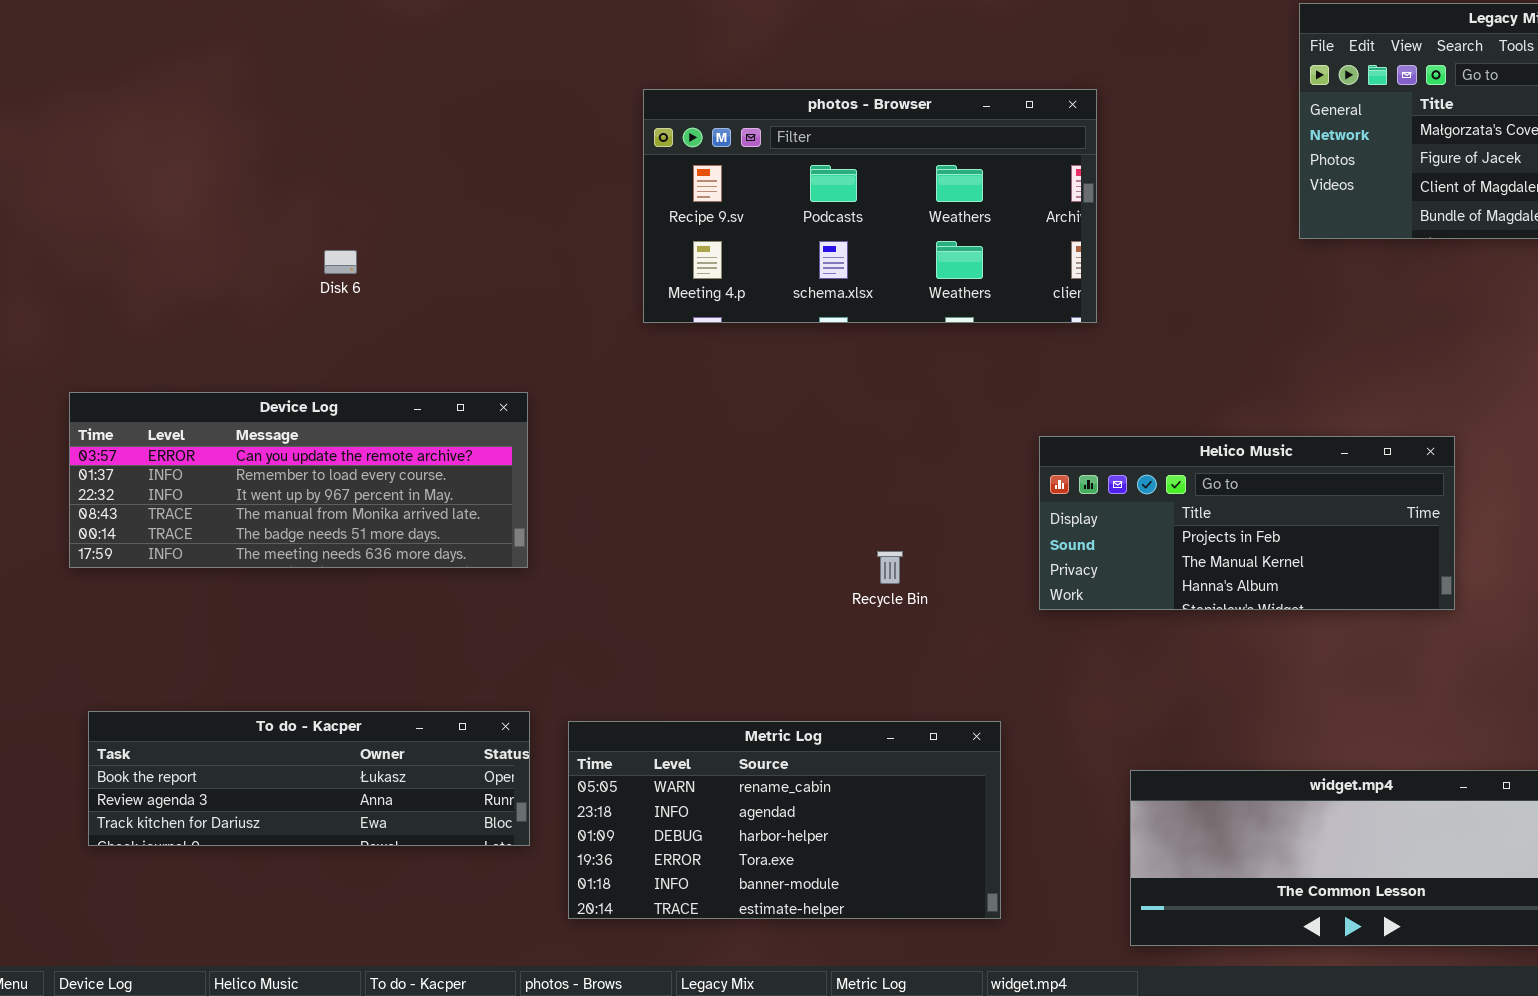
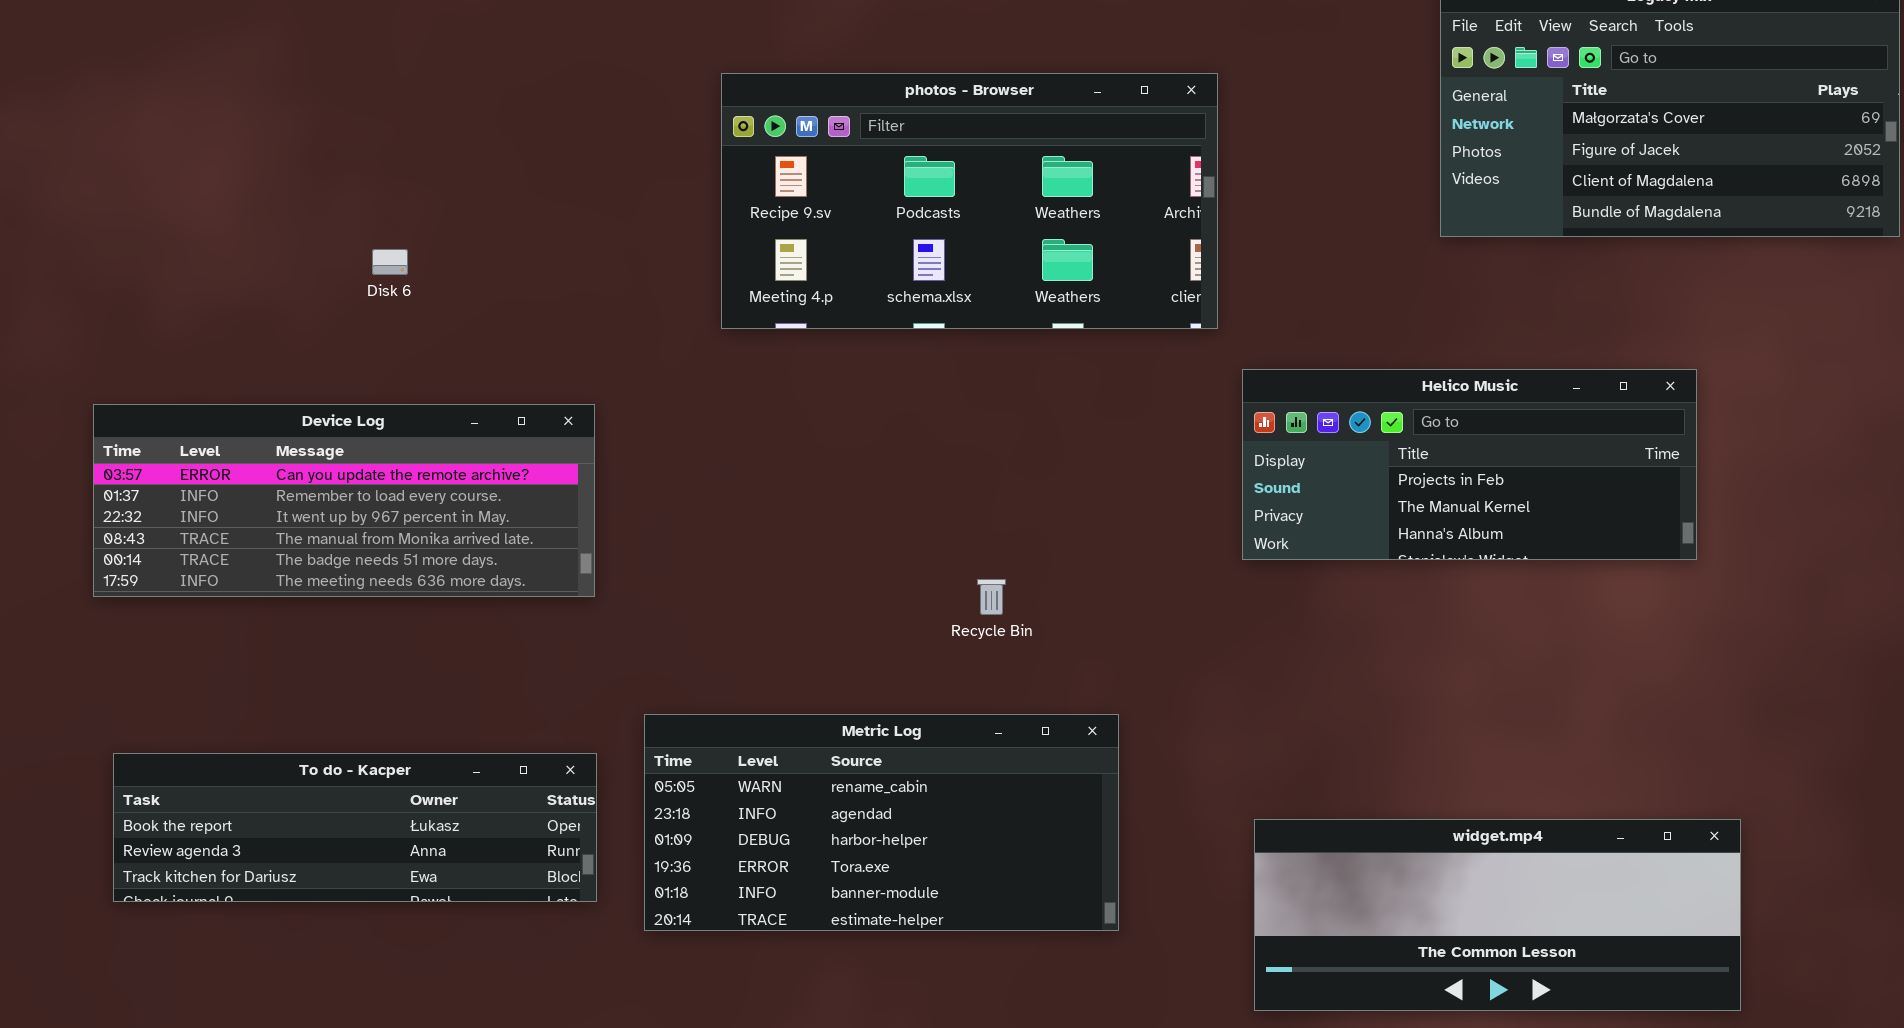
Helico Music: [1039,436,1455,610] -> [1242,369,1697,560], moved
Metric Log: [568,721,1001,919] -> [644,714,1119,931], moved

